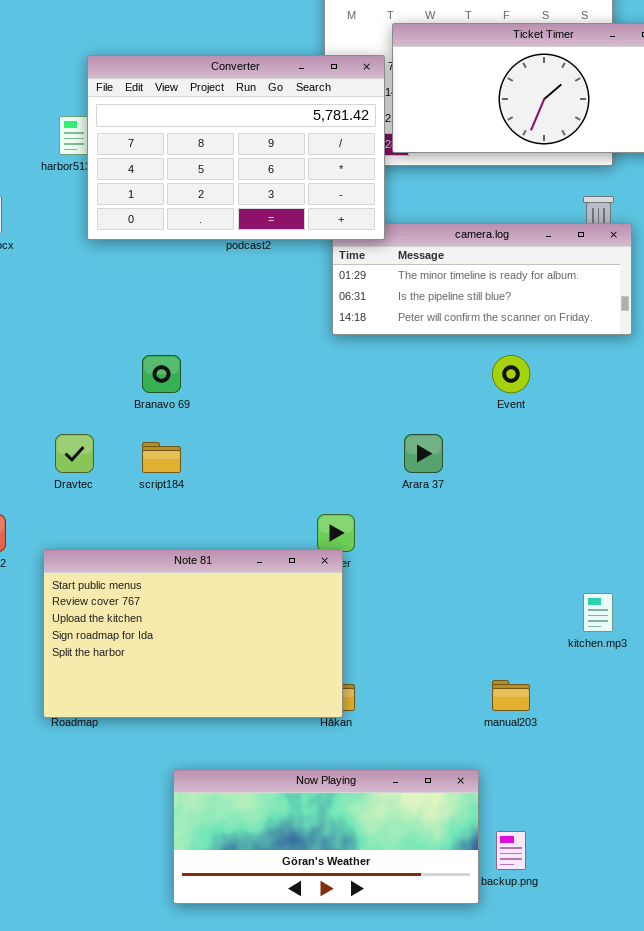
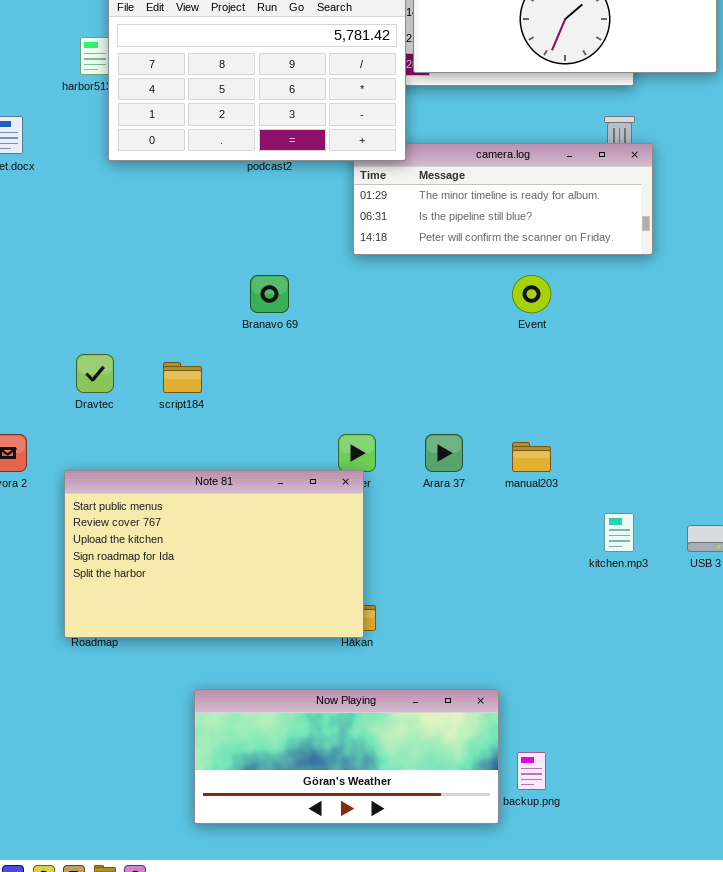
Branavo 69: [142,355,181,393] -> [250,275,289,313], moved
Arara 37: [404,434,443,473] -> [425,434,463,472], moved
manual203: [492,680,530,711] -> [512,442,551,472], moved

